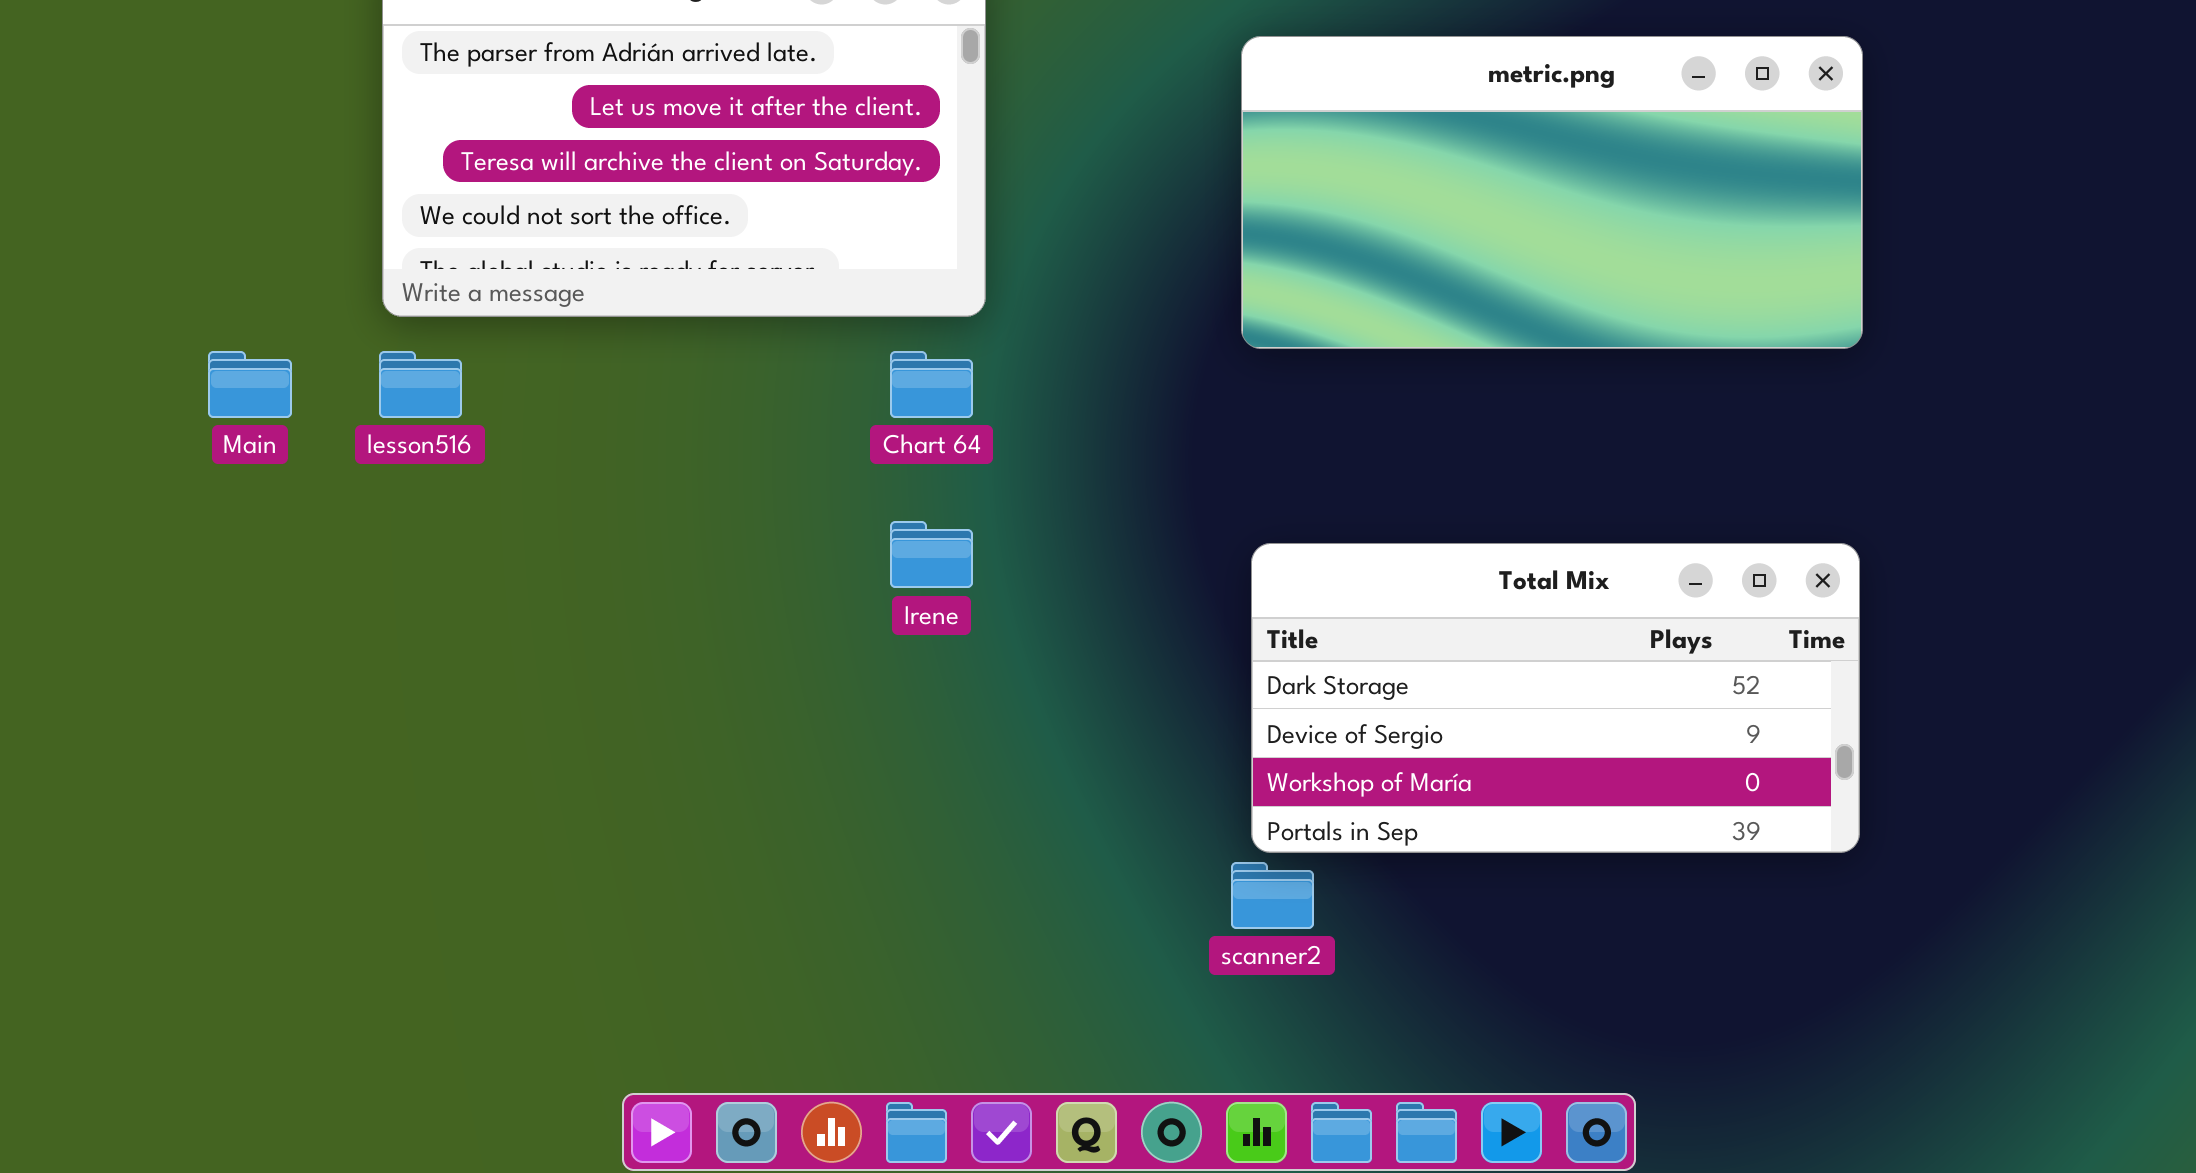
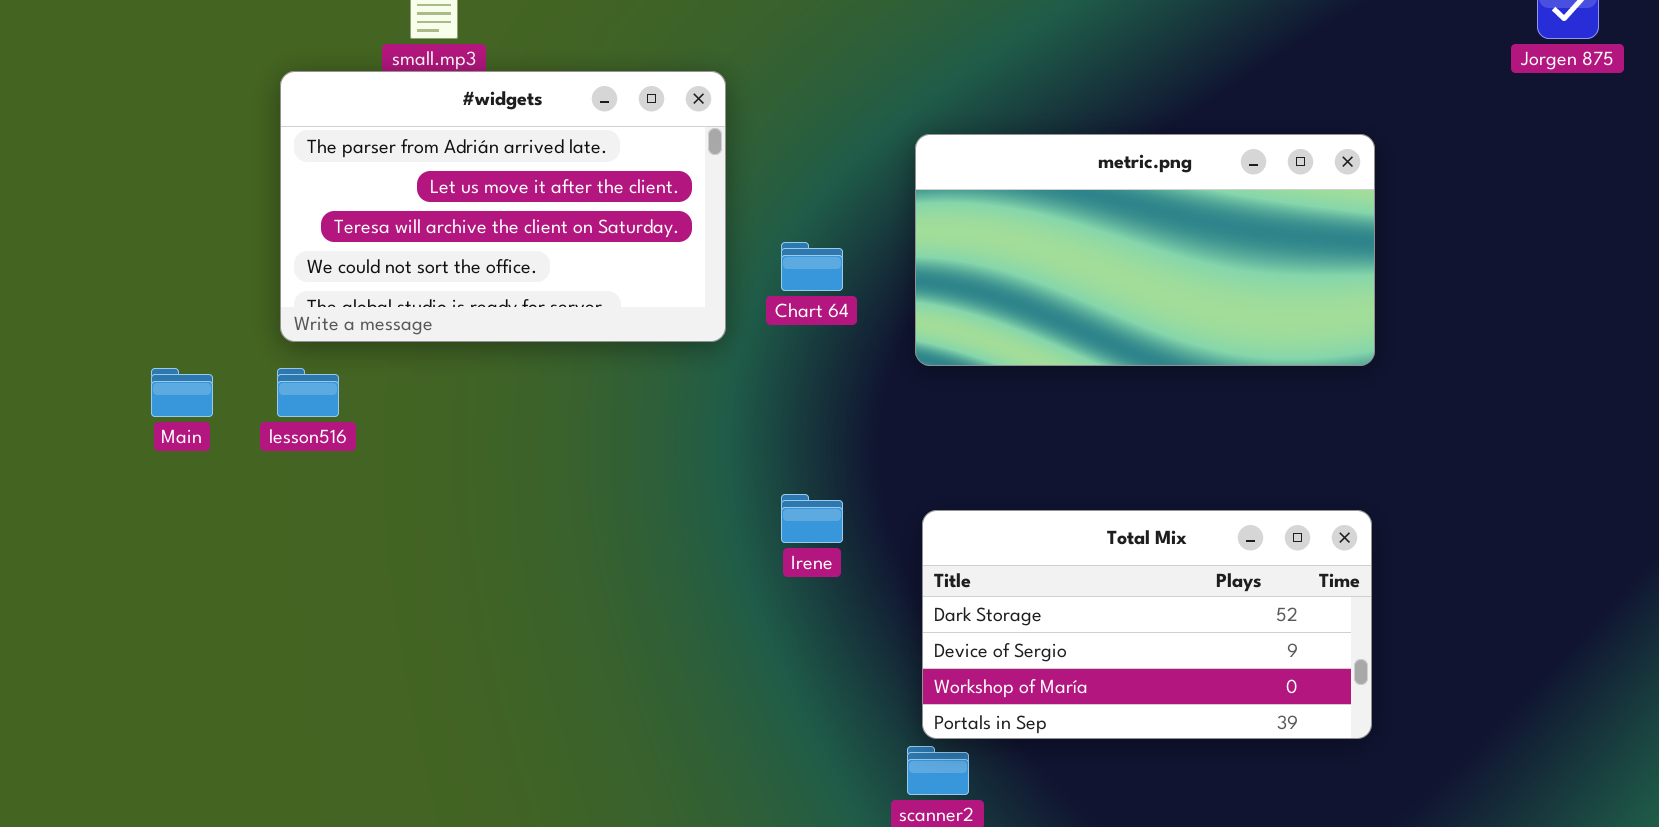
Chart 64: [890,351,973,418] -> [781,242,843,291], moved
Irene: [890,521,973,588] -> [781,494,843,543], moved

